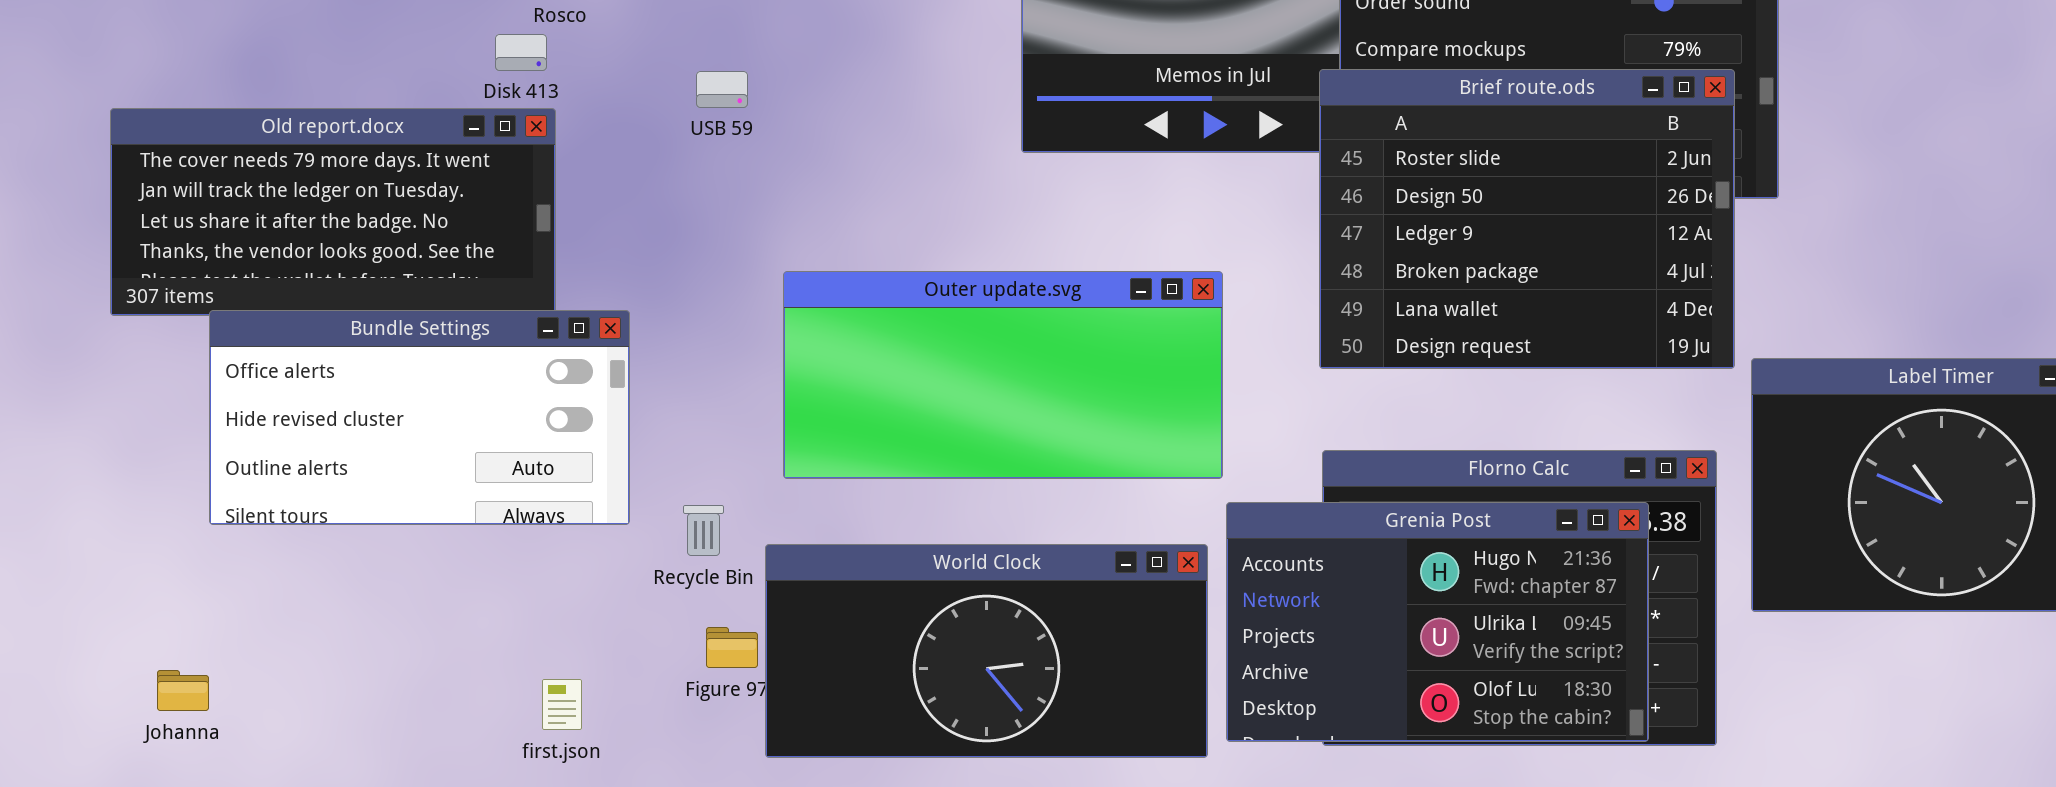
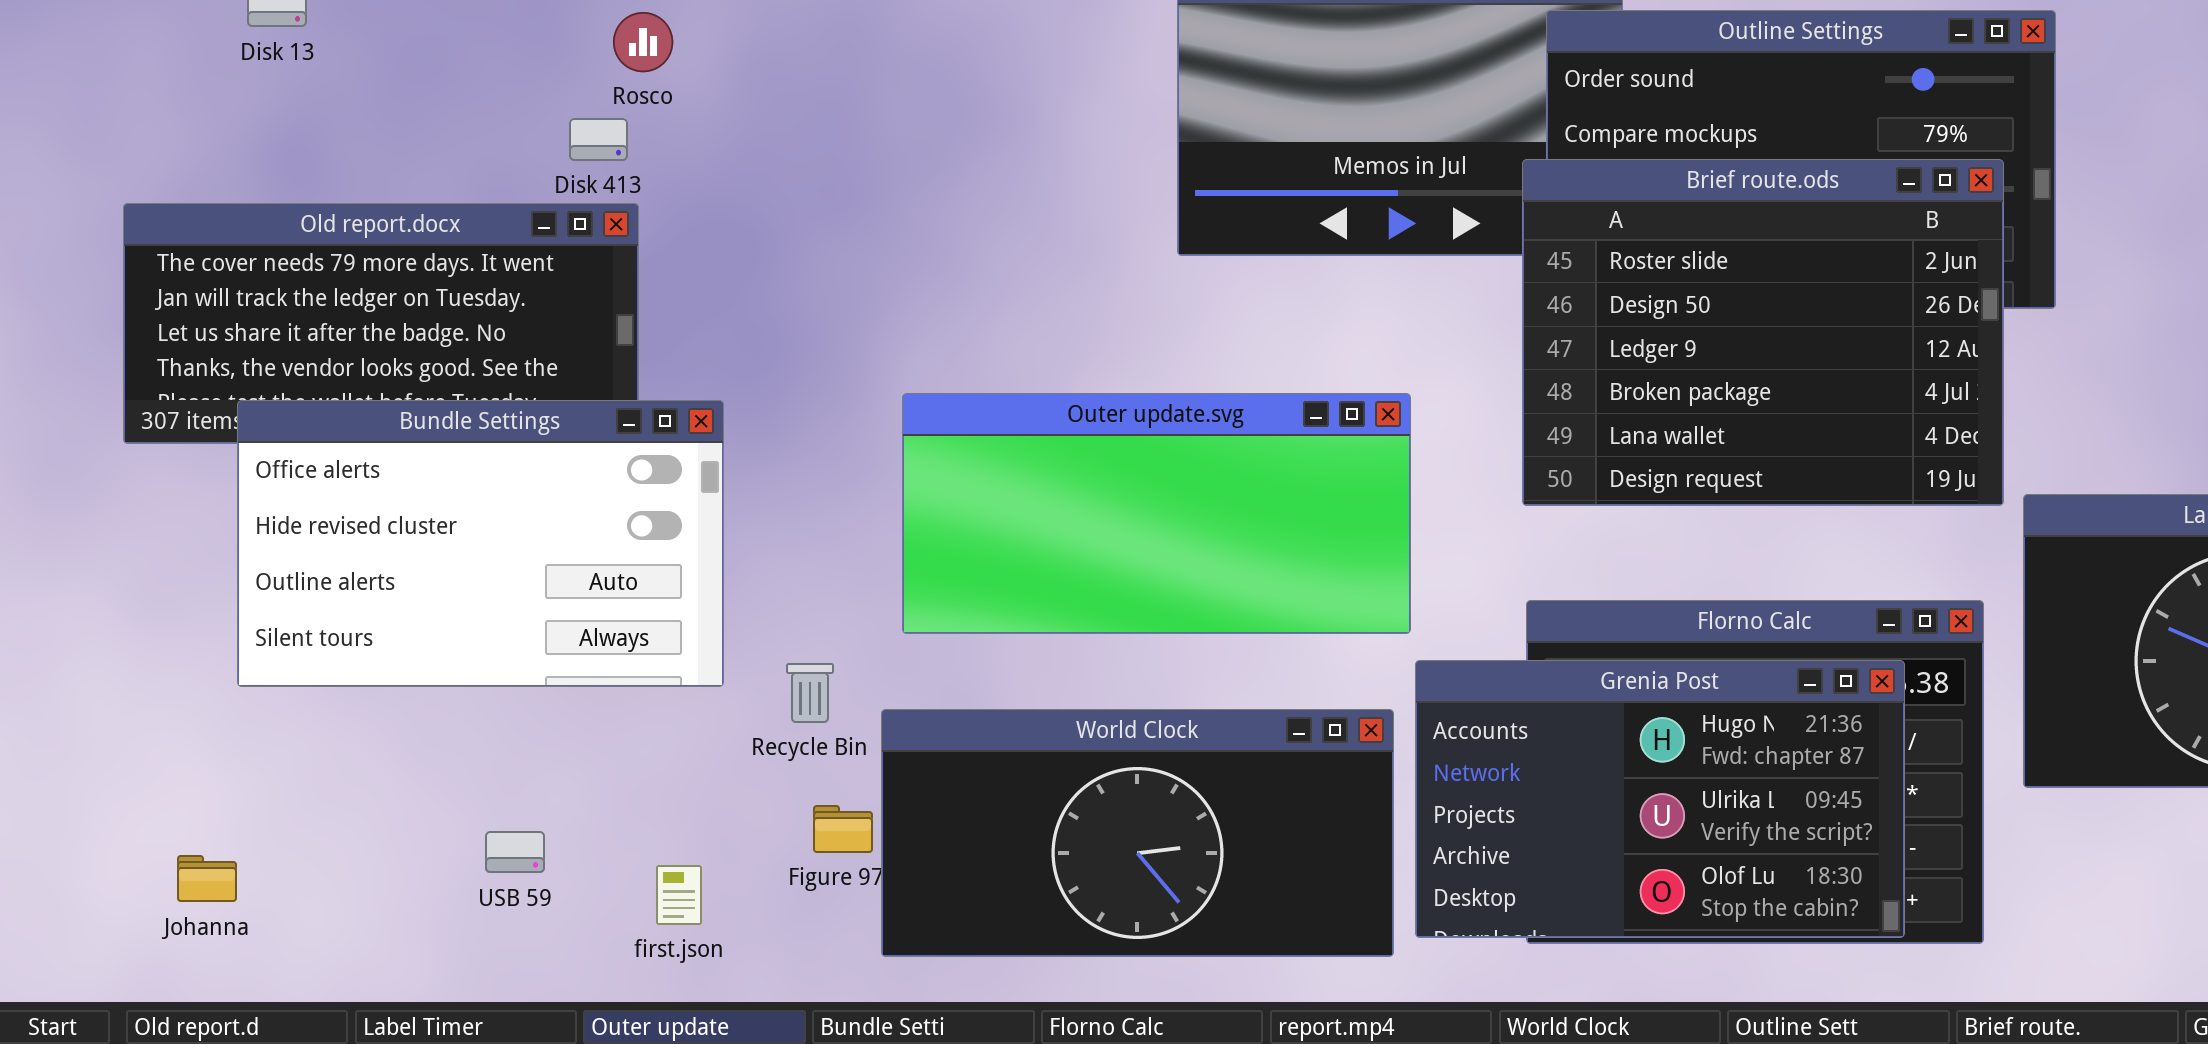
USB 59: [696,71,748,108] -> [485,831,545,873], moved
Bundle Settings: [209,310,630,525] -> [237,400,724,687], resized
first.json: [542,679,582,730] -> [656,865,702,925], moved

